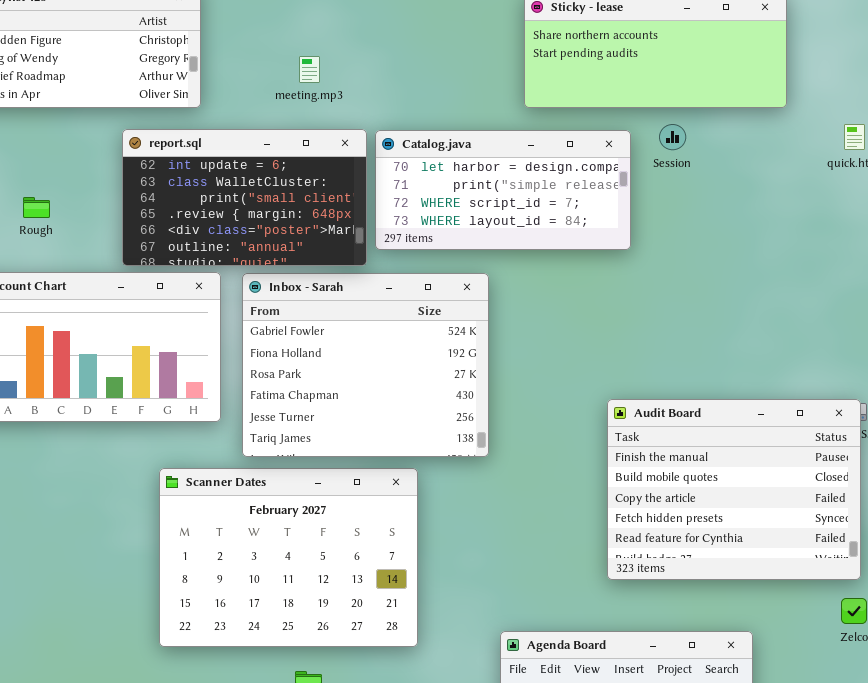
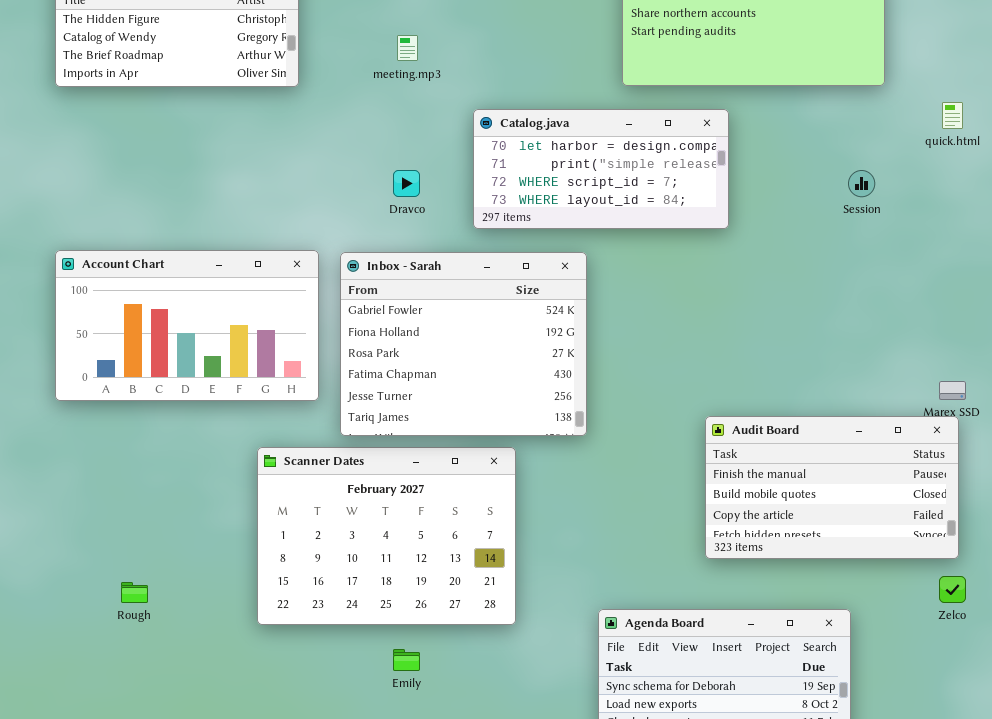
Session: [659,124,686,150] -> [848,170,875,197], moved
report.sql: [122,129,367,266] -> none, closed
Rough: [23,197,50,218] -> [121,582,148,603], moved
Audit Board: [607,399,861,580] -> [705,416,959,559], resized

